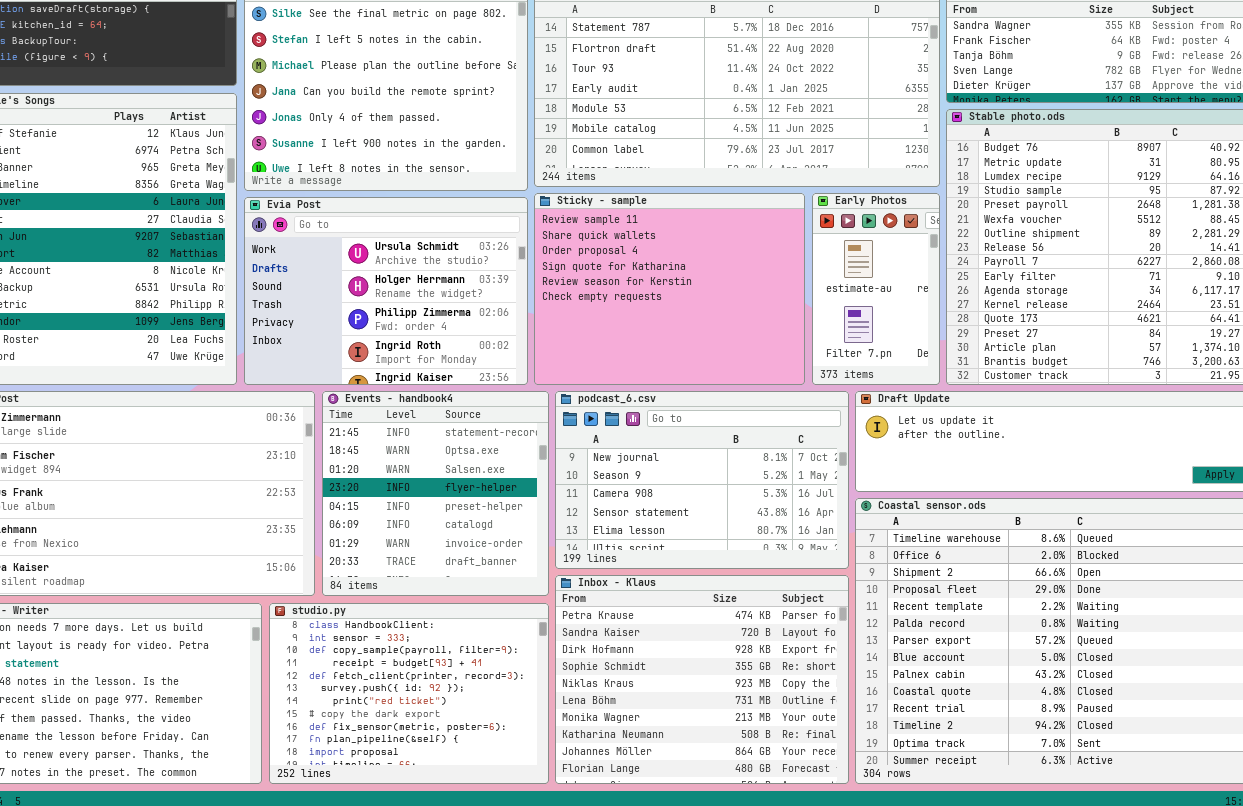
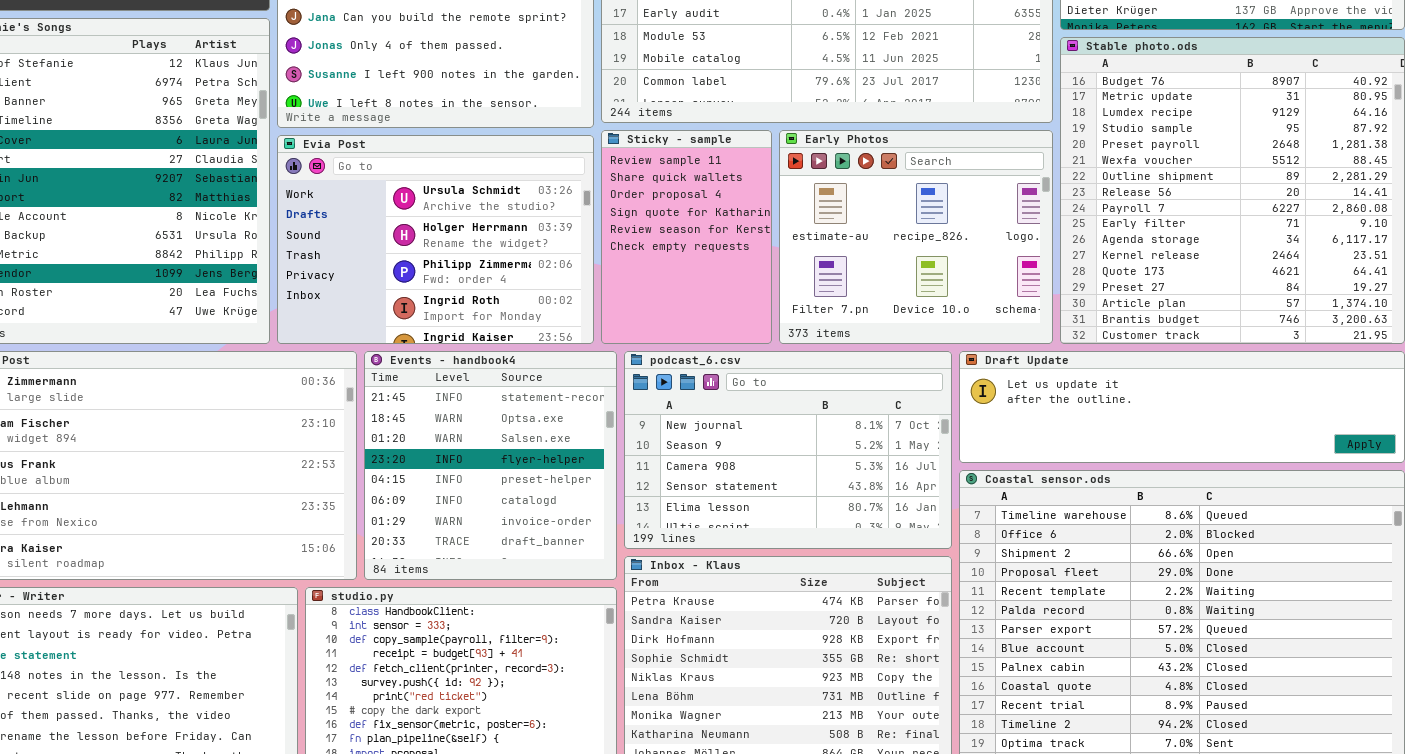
Sticky - sample: [534,193,805,385] -> [601,130,772,344], resized
Early Photos: [812,193,940,385] -> [779,130,1053,344], resized

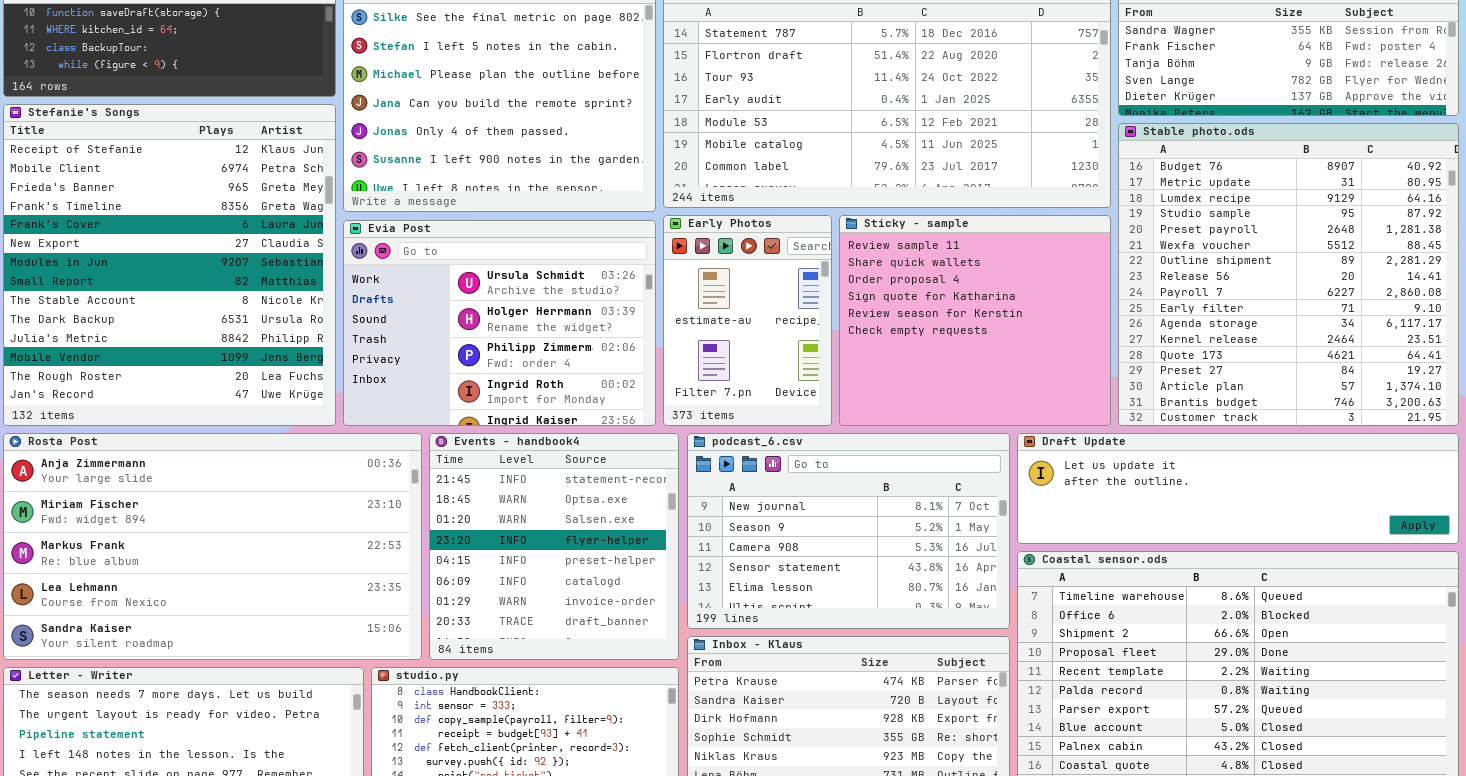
Sticky - sample: [601,130,772,344] -> [839,215,1111,426], moved, resized
Early Photos: [779,130,1053,344] -> [663,215,832,426], moved, resized

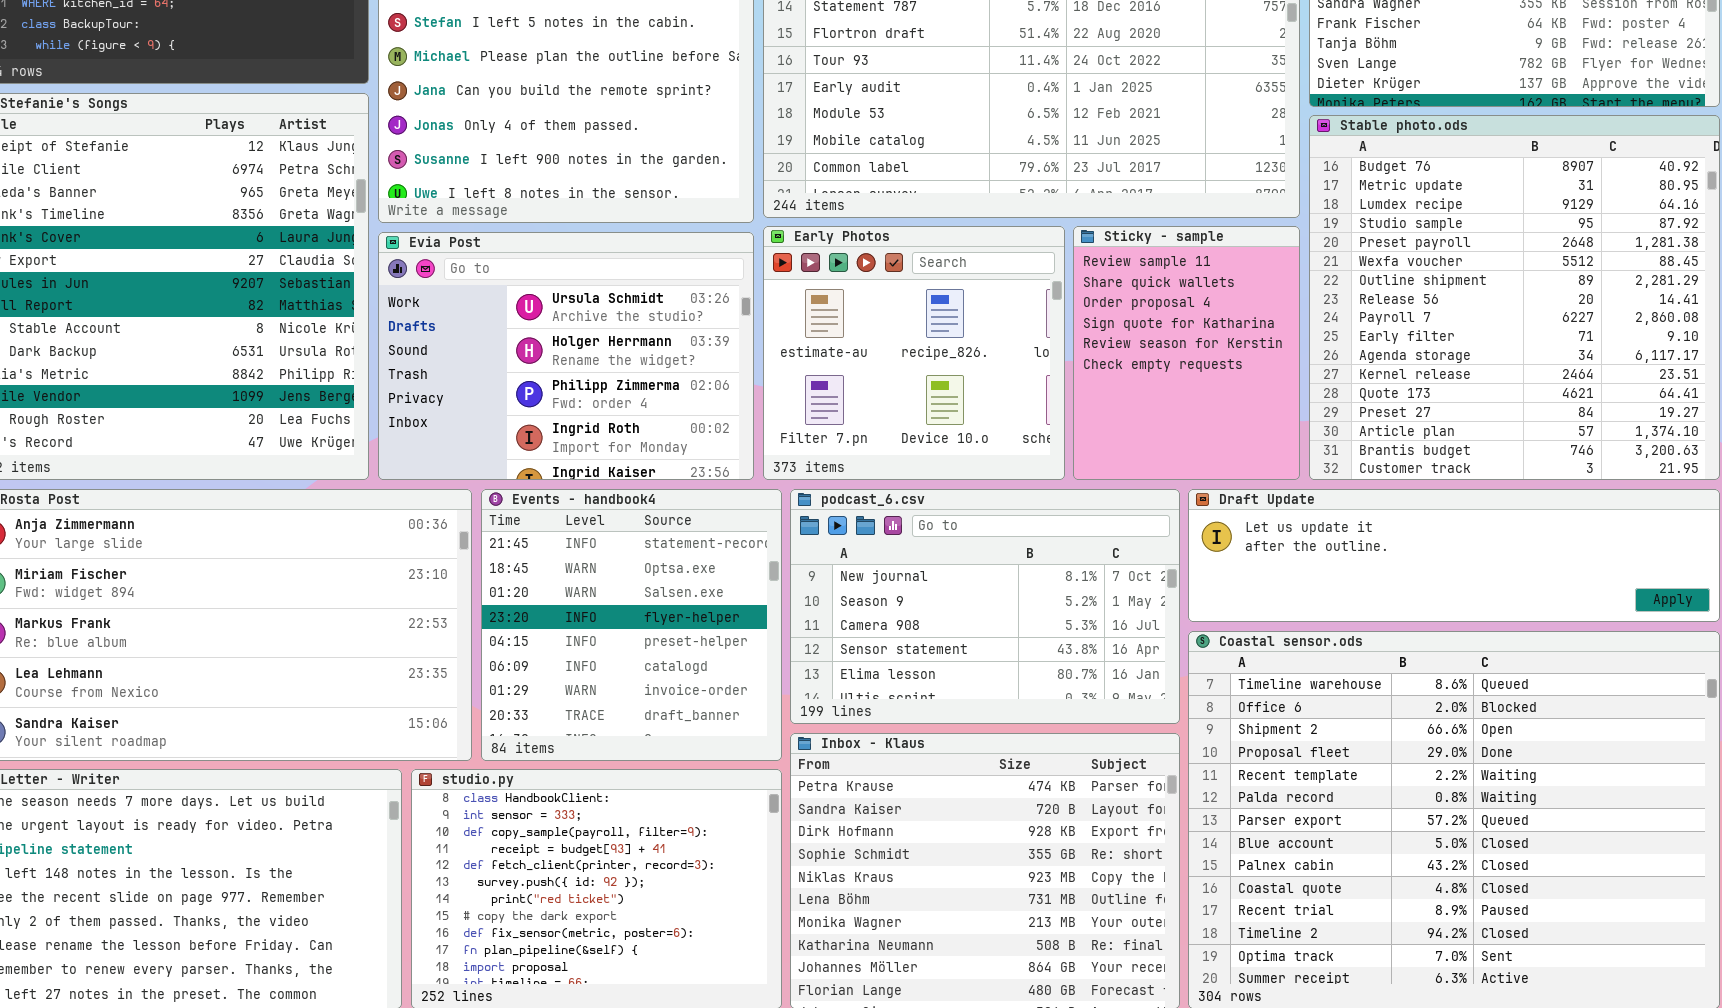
Early Photos: [663,215,832,426] -> [763,226,1065,480], resized
Sticky - sample: [839,215,1111,426] -> [1073,226,1300,480], resized

